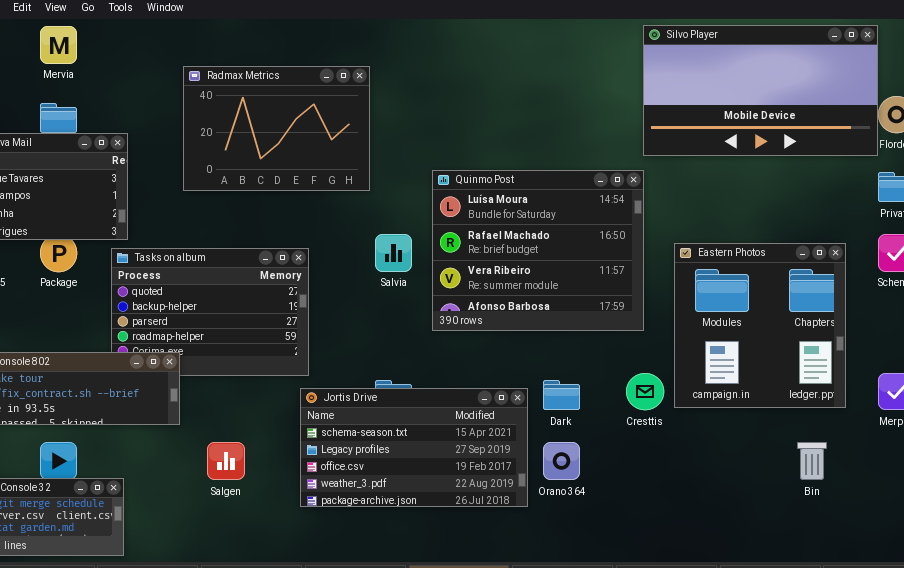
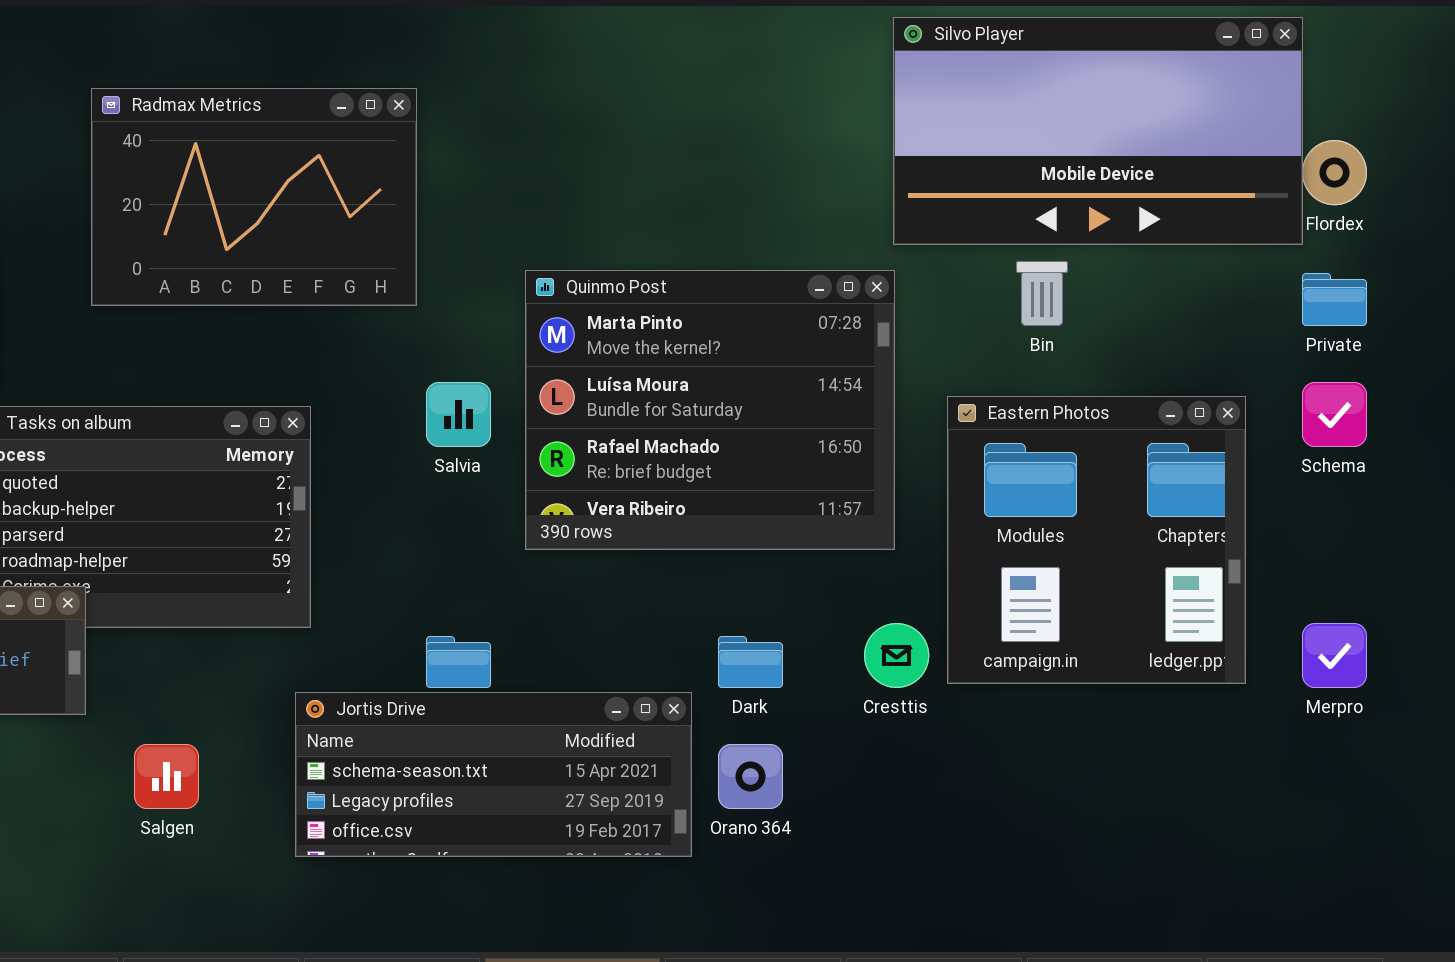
Quinmo Post: [432,170,644,331] -> [525,270,895,550], scrolled up 1 row
Jortis Drive: [300,388,528,507] -> [295,692,692,857], resized
Bin: [797,442,827,480] -> [1016,261,1068,326], moved

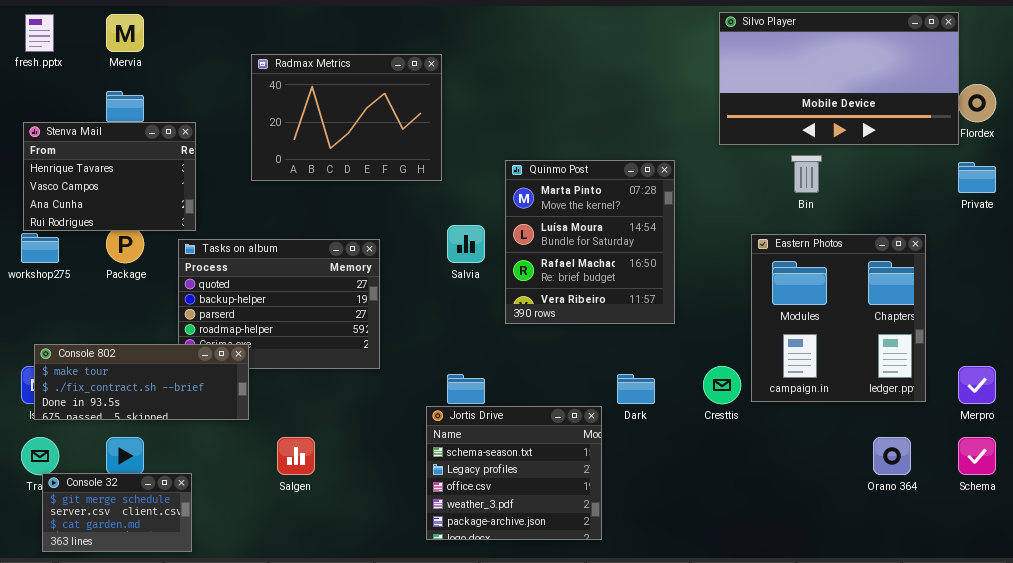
Quinmo Post: [525,270,895,550] -> [505,160,675,324], resized
Schema: [1302,382,1367,447] -> [958,437,996,475], moved
Jortis Drive: [295,692,692,857] -> [426,406,602,540], resized
Orano 364: [718,744,783,809] -> [873,437,911,475], moved

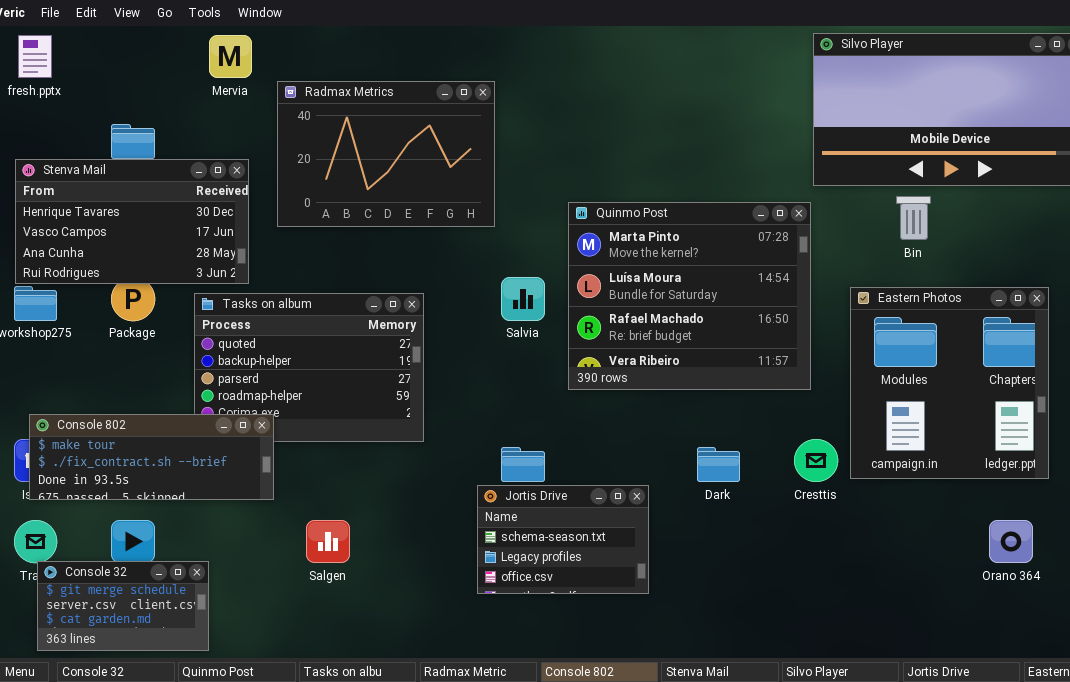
Mervia: [106,14,144,52] -> [209,35,252,78], moved
Stenva Mail: [23,122,196,231] -> [15,159,249,284], resized
Quinmo Post: [505,160,675,324] -> [568,202,811,390], resized
Jortis Drive: [426,406,602,540] -> [477,485,649,594], resized

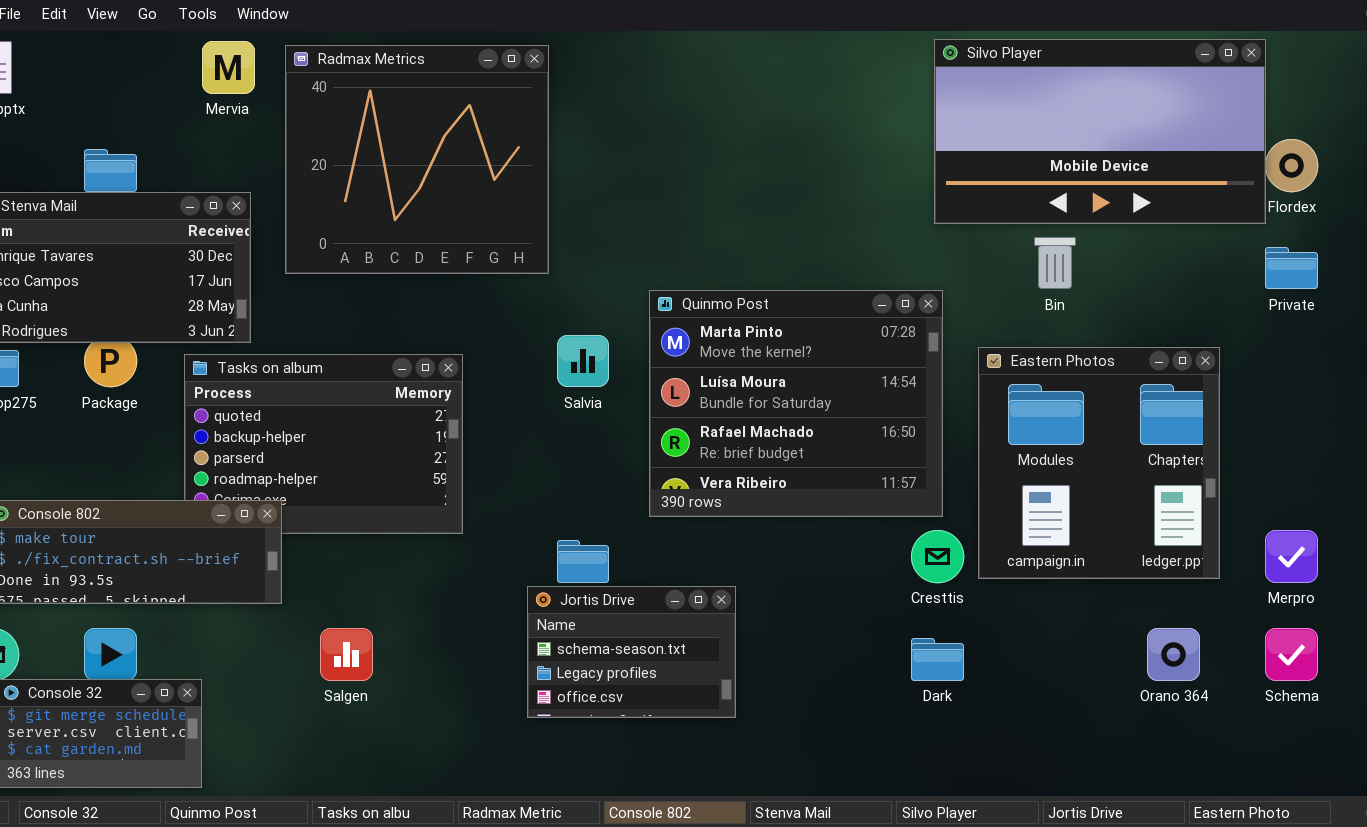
Radmax Metrics: [277,81,495,227] -> [285,45,549,274], resized
Quinmo Post: [568,202,811,390] -> [649,290,943,517], moved
Dark: [697,447,740,482] -> [911,638,964,681], moved

